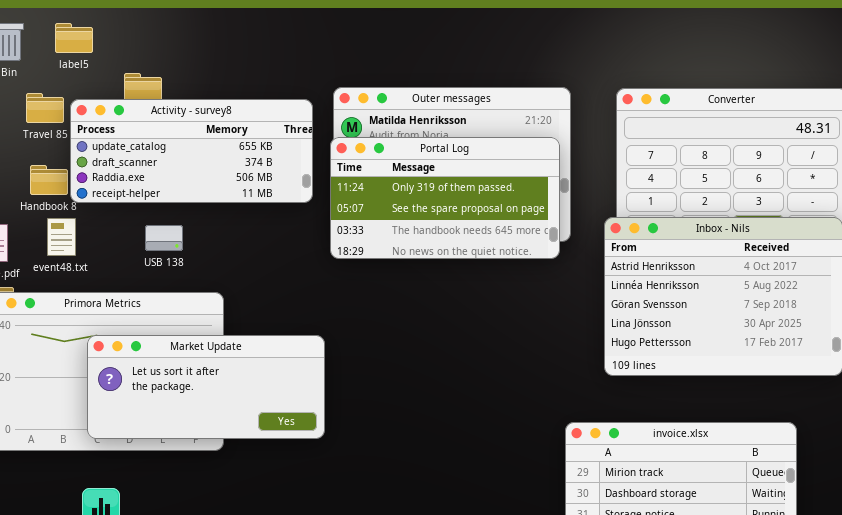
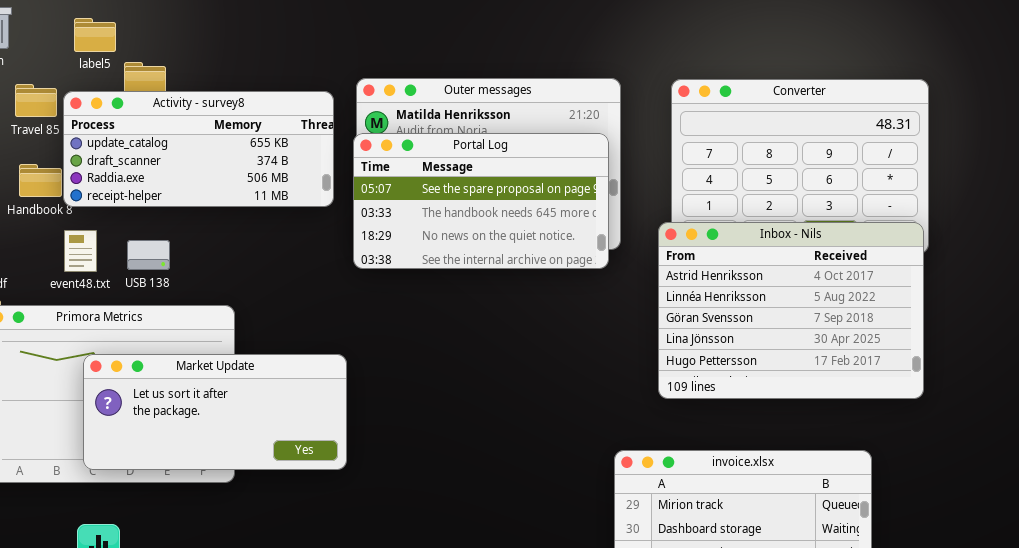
label5: [55,23,93,53] -> [74,18,116,52], moved
Portal Log: [330,137,560,259] -> [353,133,609,269], scrolled down 1 row
event48.txt: [47,218,76,256] -> [64,230,97,272], moved
USB 138: [145,225,183,251] -> [127,240,170,270], moved

